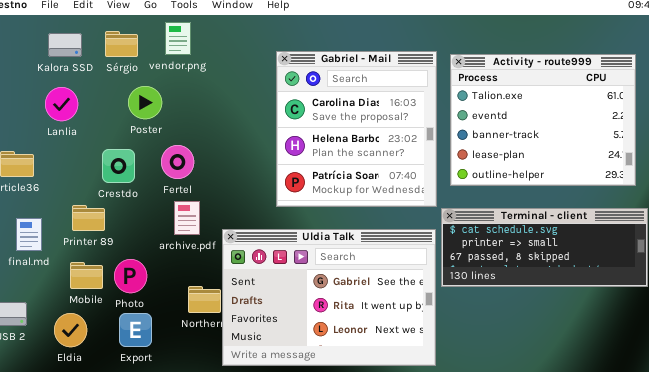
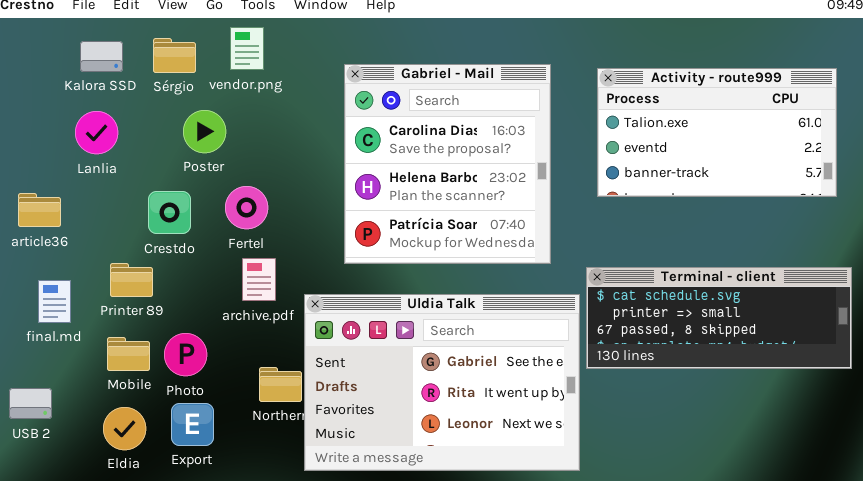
Gabriel - Mail: [276,51,437,207] -> [344,64,551,264], moved
Activity - route999: [450,54,636,186] -> [597,68,837,197], resized
Eldia: [54,313,87,347] -> [103,407,146,450], moved

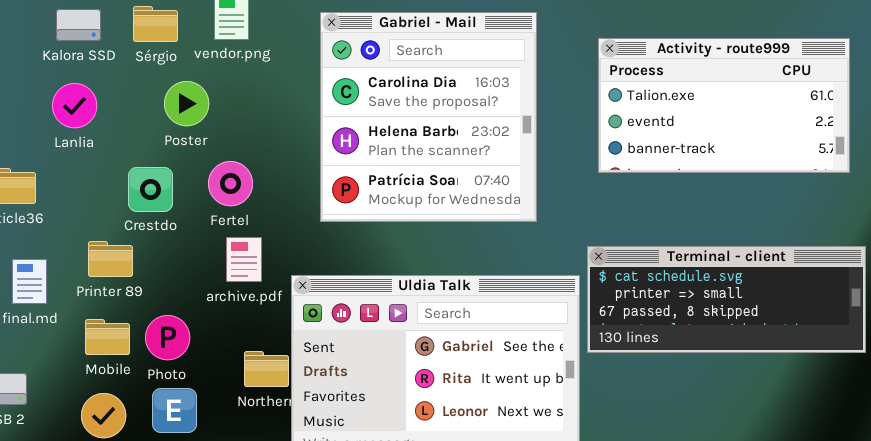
Gabriel - Mail: [344,64,551,264] -> [320,12,537,222], moved

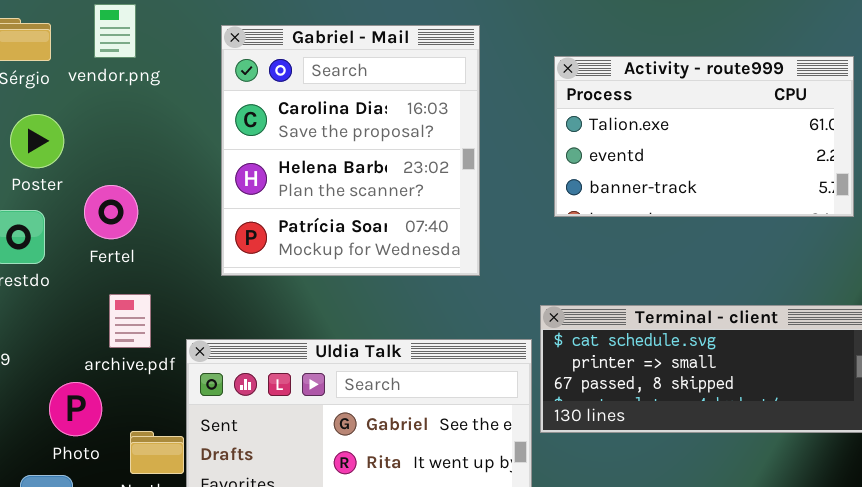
Poster: [164,81,209,126] -> [10,114,64,168], moved
Fertel: [208,161,253,206] -> [84,185,138,239], moved
Photo: [145,315,190,360] -> [49,382,102,436], moved

